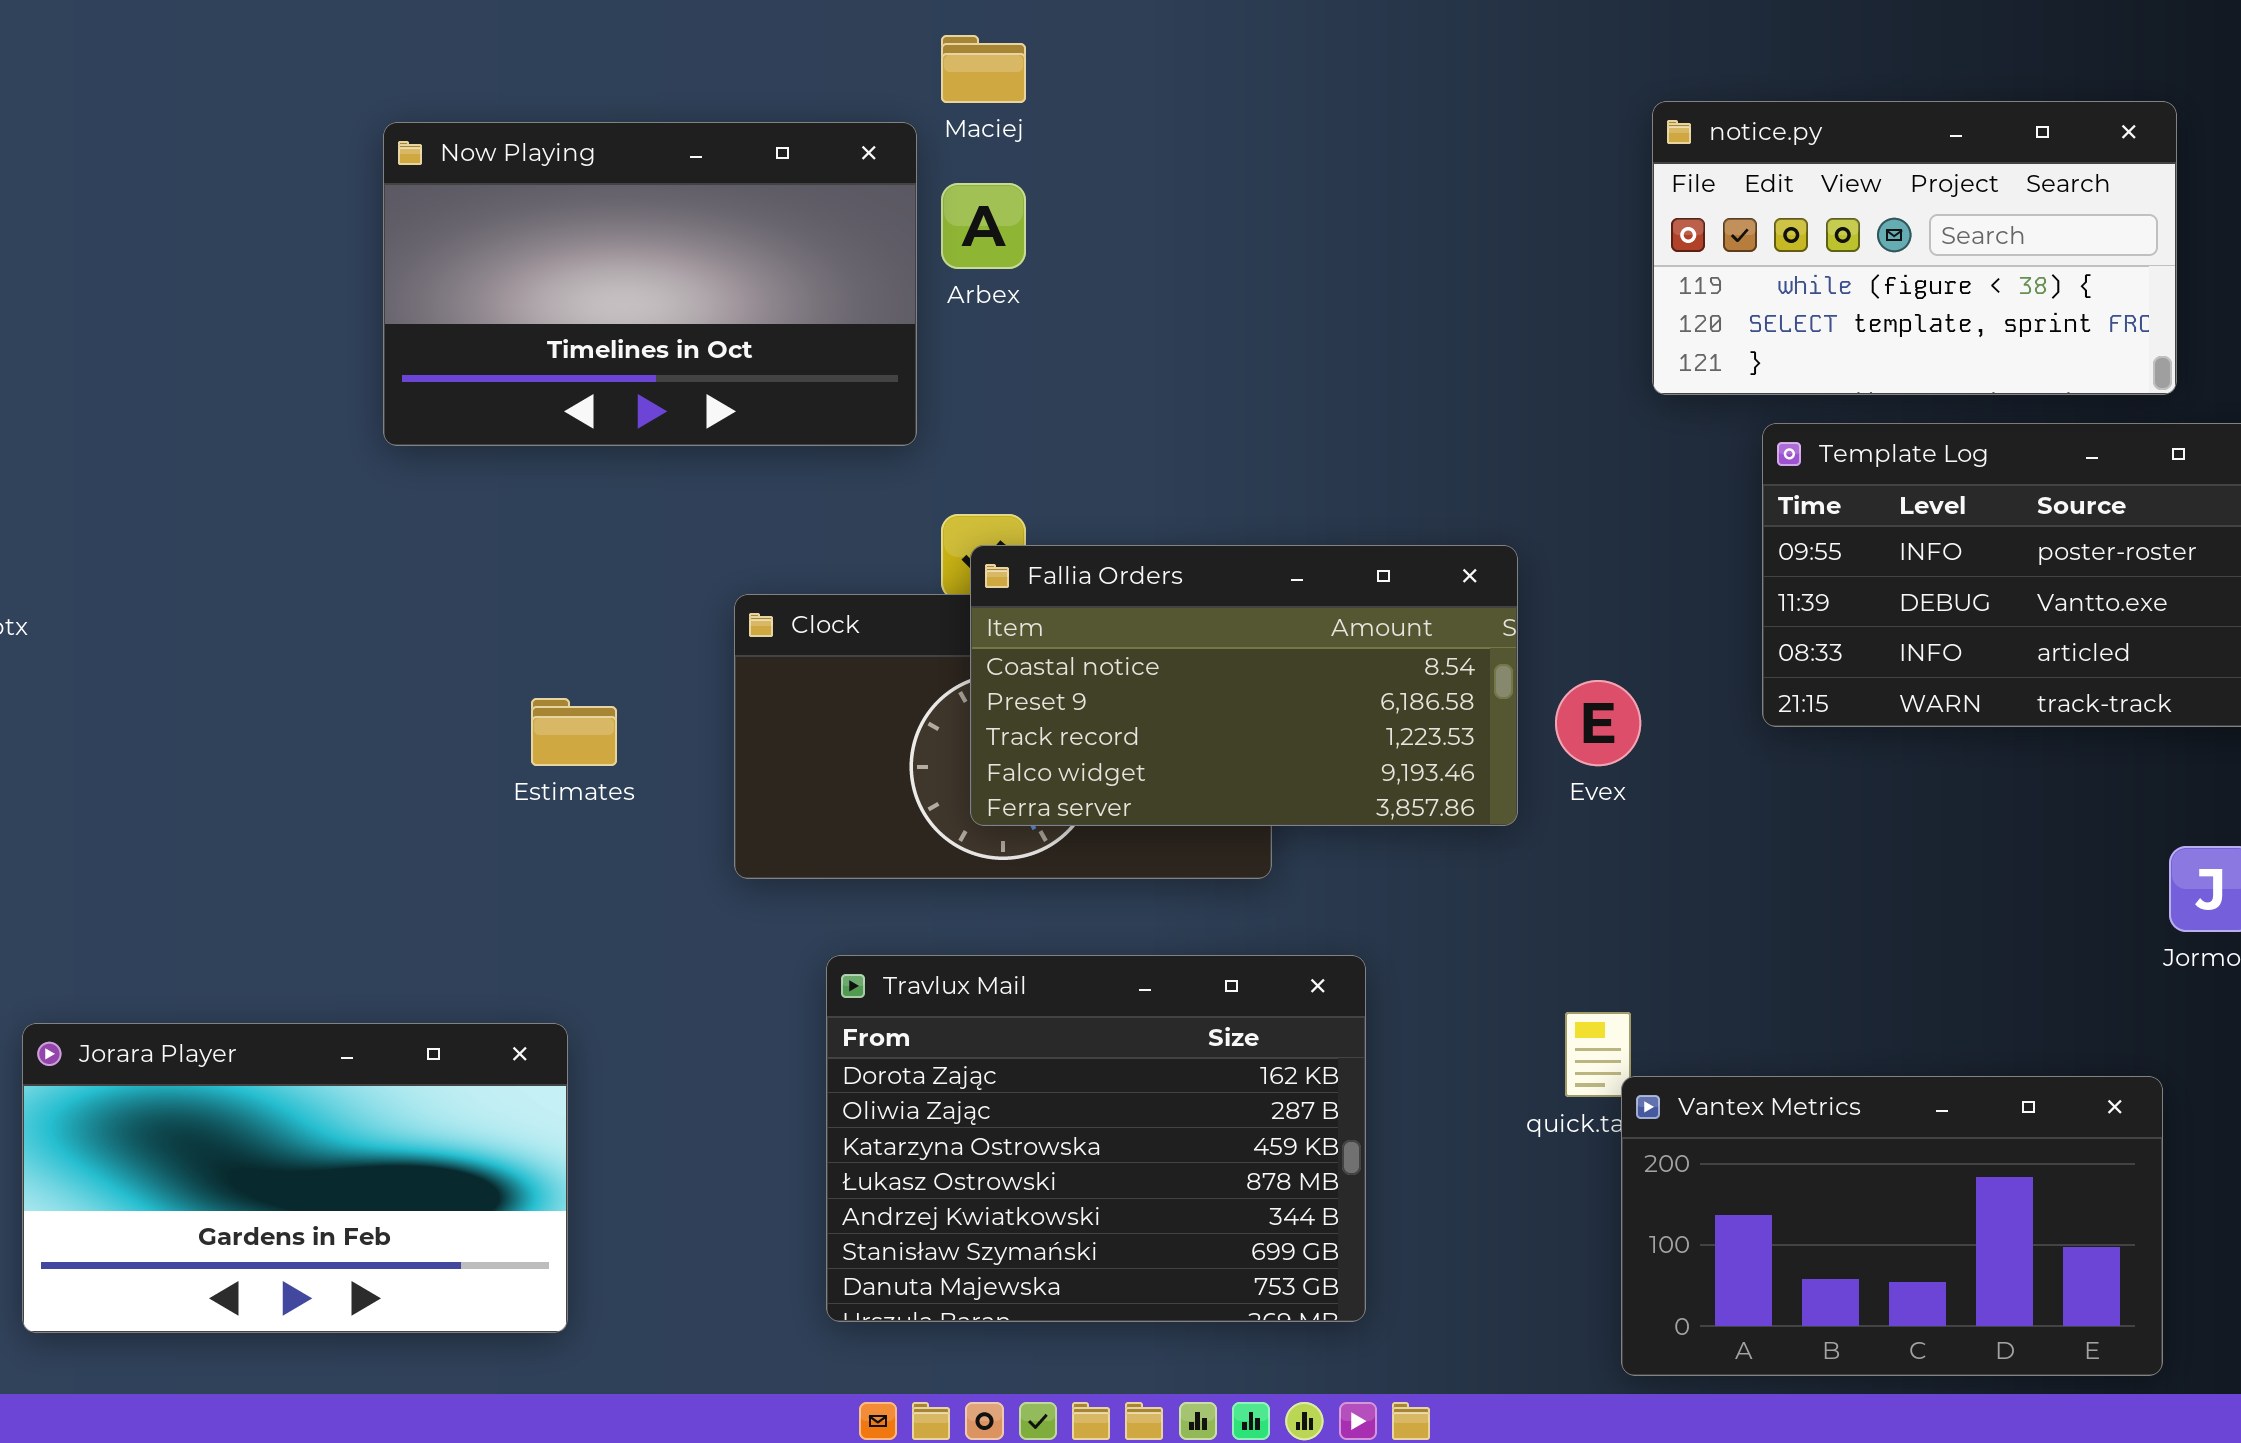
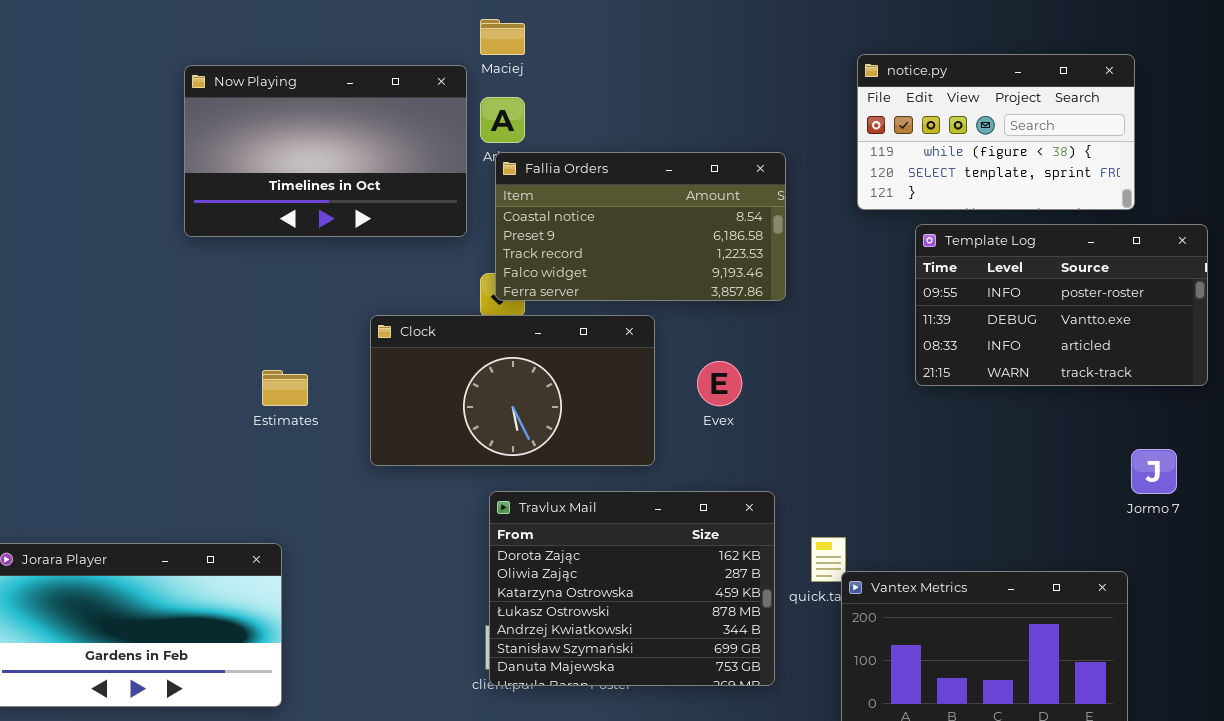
Fallia Orders: [970,545,1518,826] -> [495,152,786,301], moved
Evex: [1555,680,1641,766] -> [697,361,742,406], moved
Travlux Mail: [826,955,1366,1322] -> [489,491,775,686], moved

